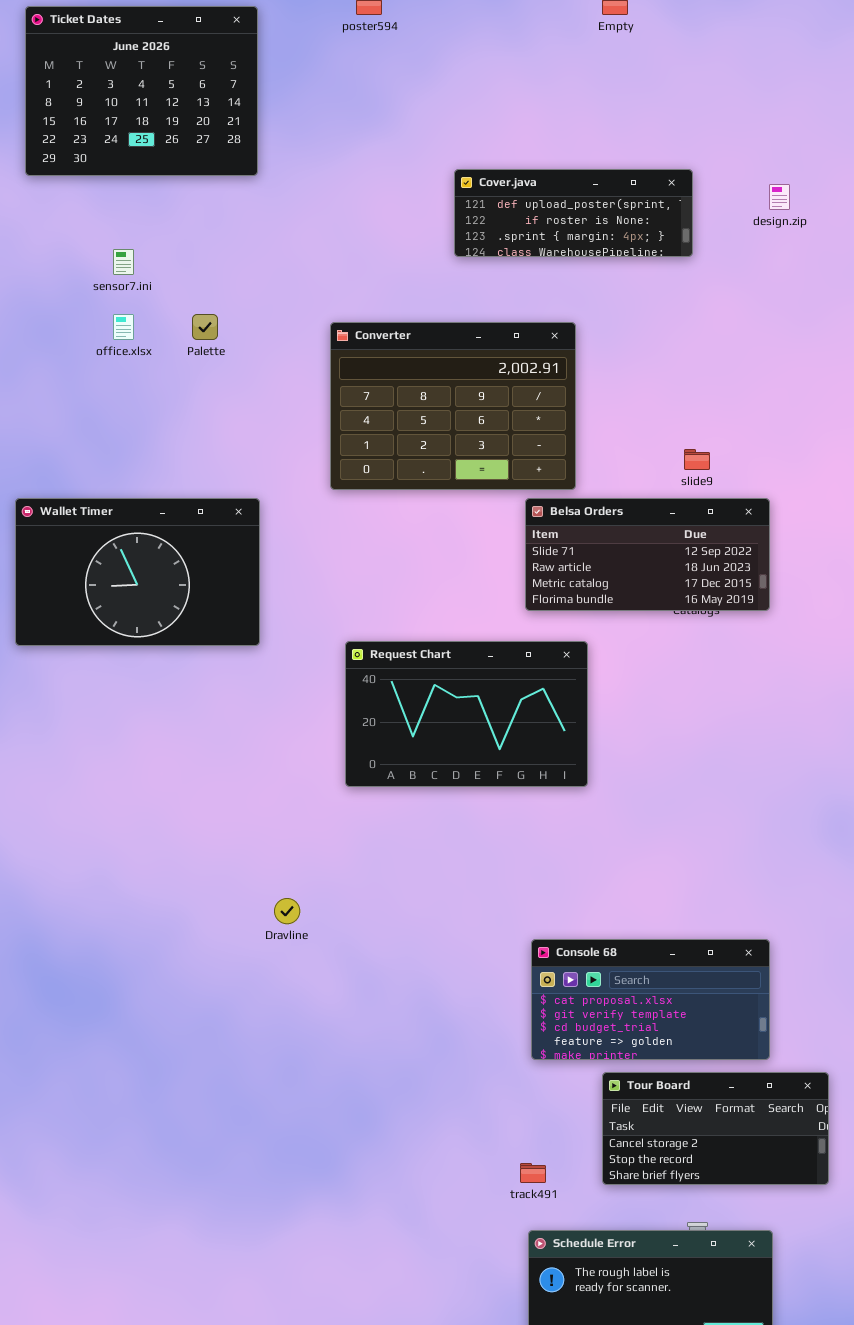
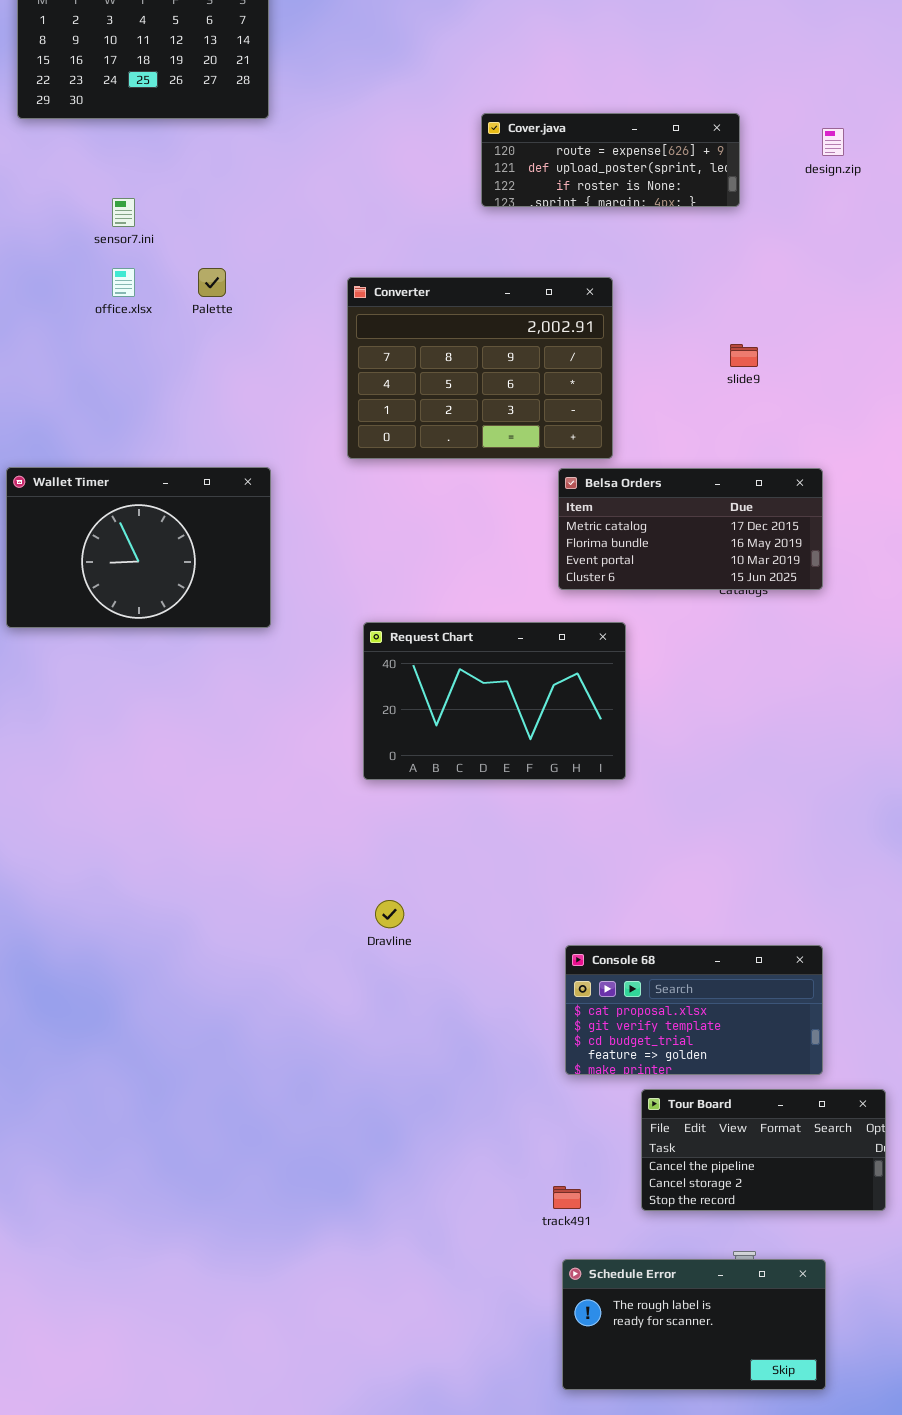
Cover.java: [454,169,693,257] -> [481,113,740,207], scrolled up 1 row
slide9: [684,449,710,470] -> [730,344,758,367], moved
Belsa Orders: [525,498,770,611] -> [558,468,823,590], scrolled down 2 rows
Dravline: [274,898,300,924] -> [375,900,404,928], moved
Tour Board: [602,1072,829,1185] -> [641,1089,886,1211], scrolled up 1 row

